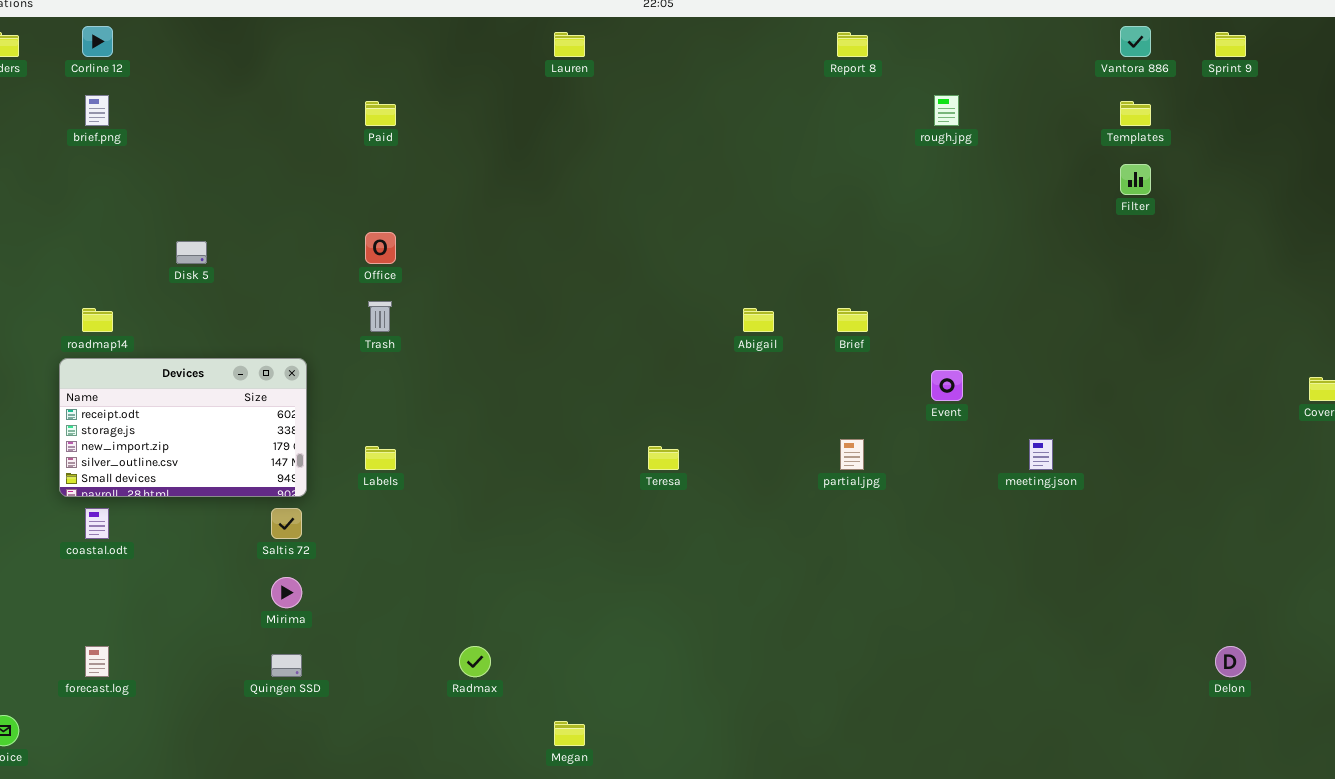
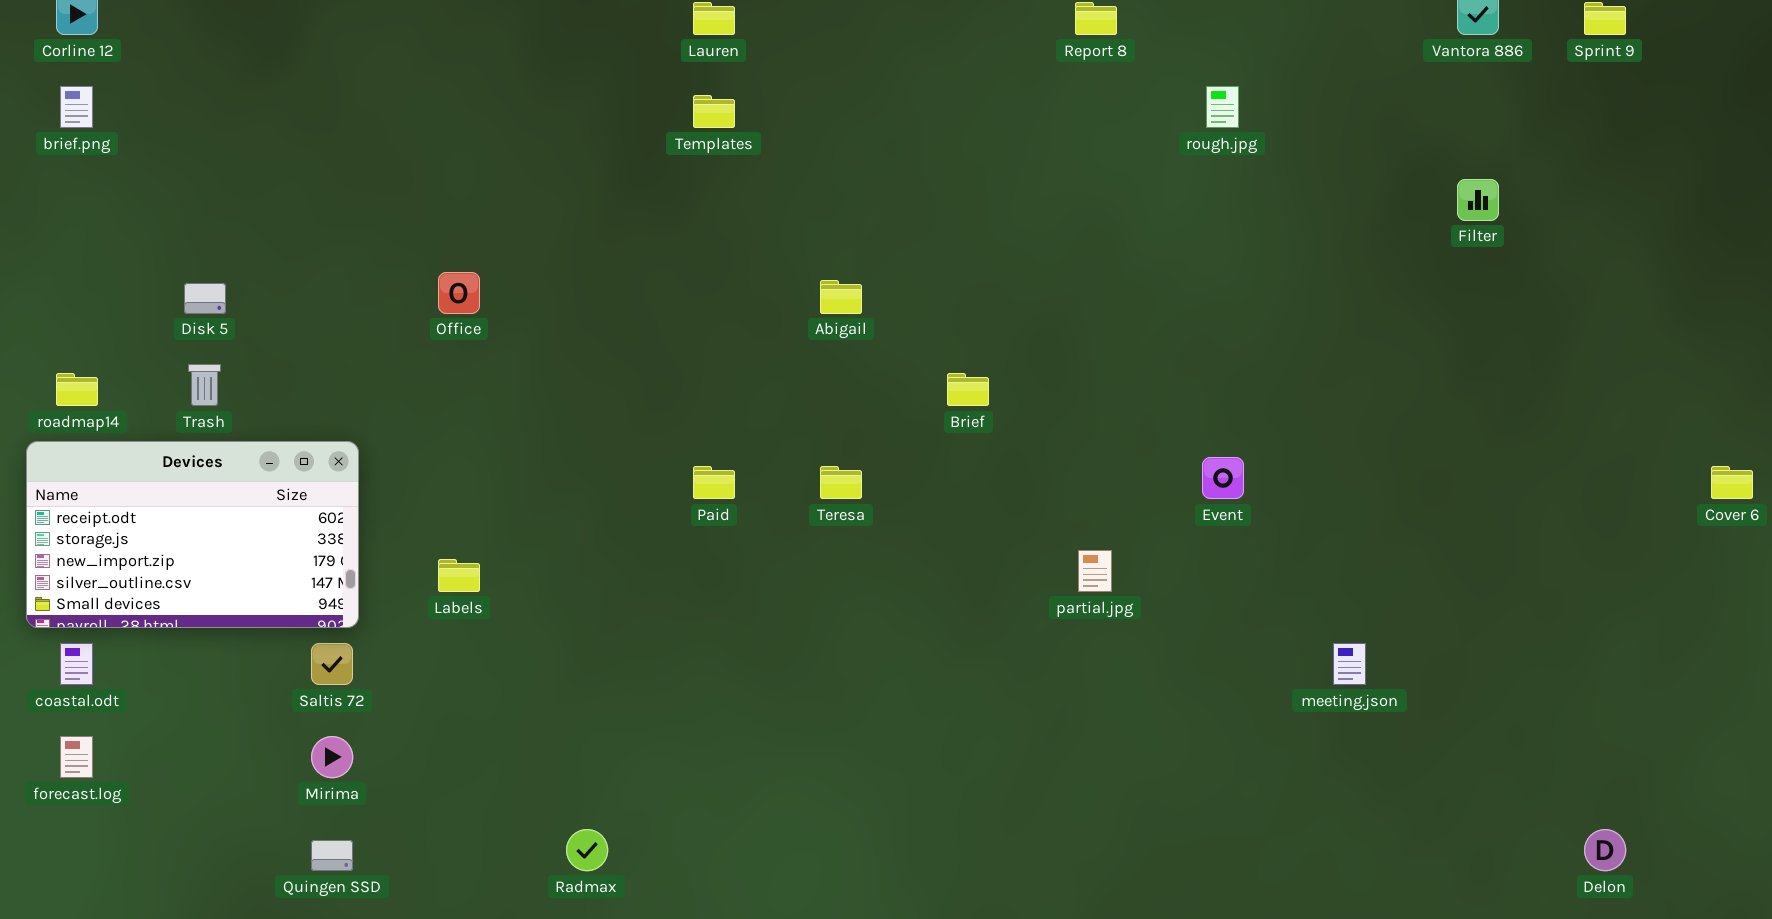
Paid: [365,101,396,126] -> [693,466,735,499], moved
Templates: [1120,101,1151,126] -> [693,95,735,128], moved
Trash: [368,301,392,332] -> [188,364,221,406], moved
Abigail: [743,308,774,332] -> [820,280,862,314], moved
Brief: [837,308,868,332] -> [947,373,989,406], moved
meeting.json: [1029,439,1053,470] -> [1333,643,1366,685], moved
Teresa: [648,446,679,470] -> [820,466,862,499], moved
forecast.log: [85,646,109,677] -> [60,736,93,778], moved

